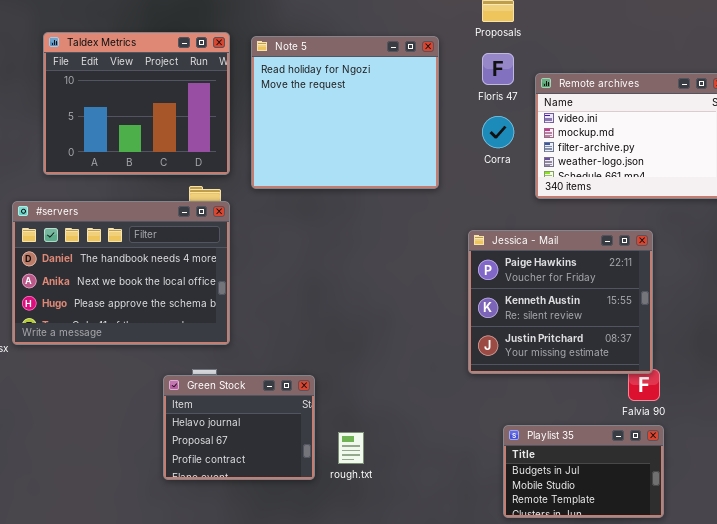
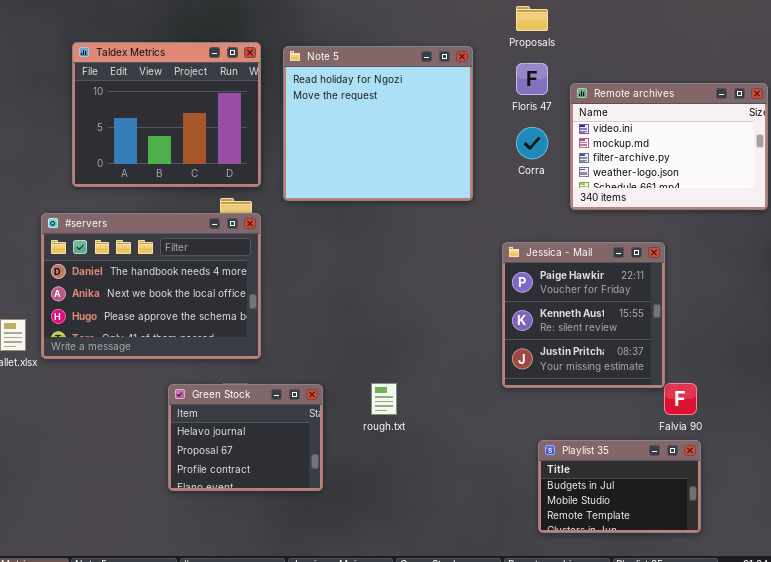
Jessica - Mail: [468,230,653,374] -> [502,242,665,388], resized
Green Stock: [163,375,315,480] -> [168,384,323,491], moved
rough.txt: [338,432,364,464] -> [371,383,397,415], moved

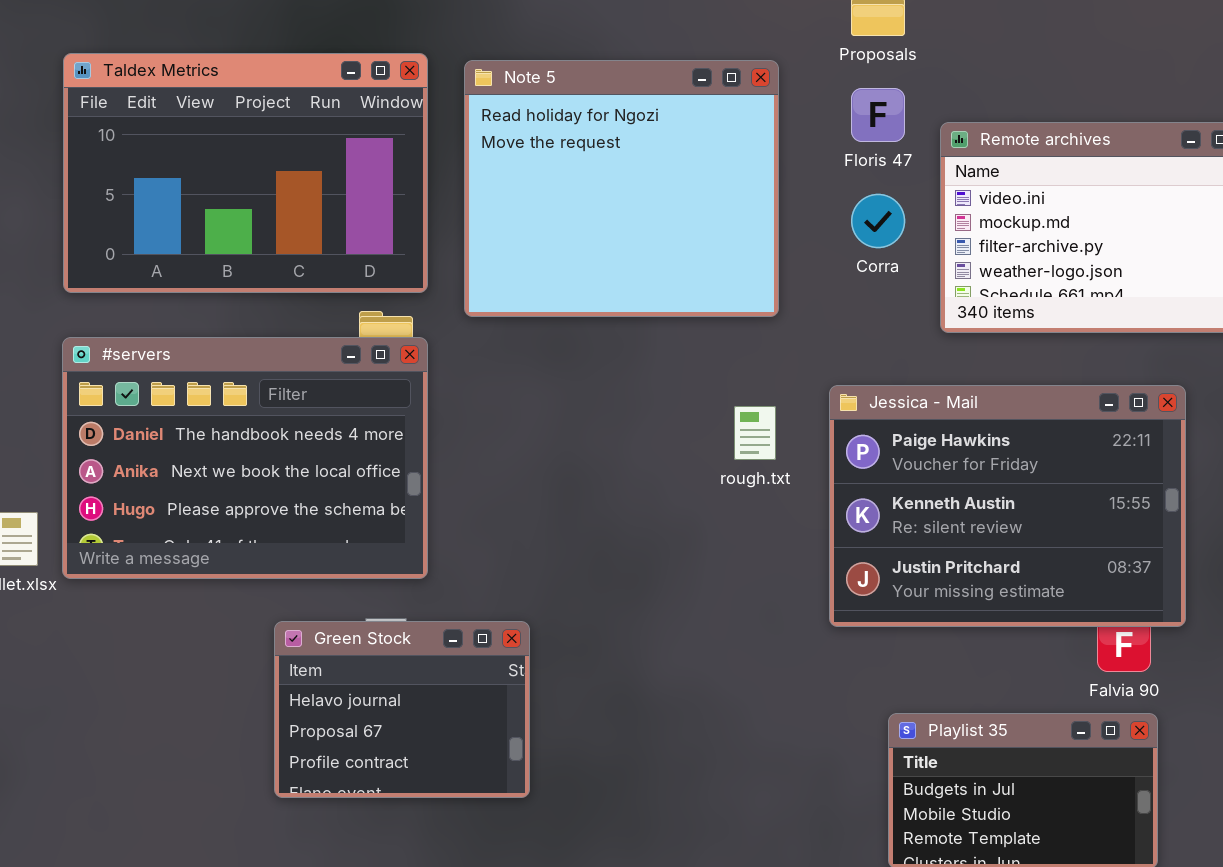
Taldex Metrics: [72,42,261,187] -> [63,53,428,293], resized
Jessica - Mail: [502,242,665,388] -> [829,385,1186,627], resized
rough.txt: [371,383,397,415] -> [734,406,776,460], moved

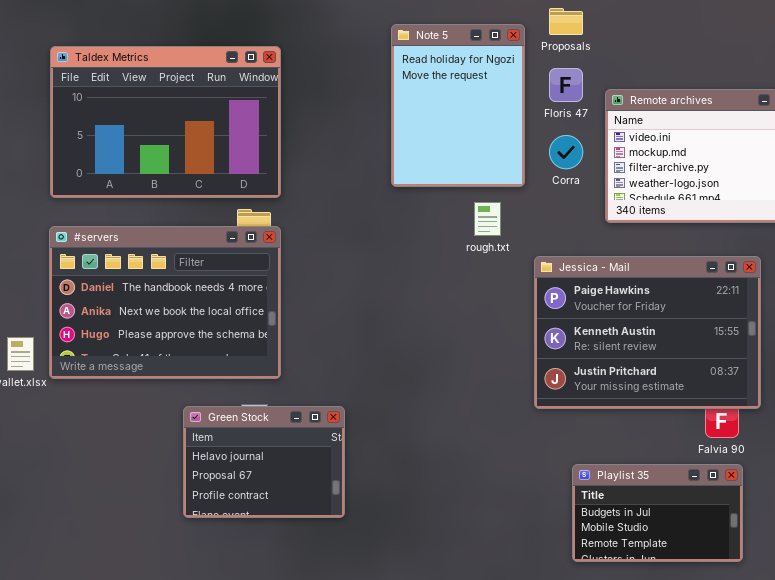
Note 5: [464,60,779,317] -> [391,24,525,187], moved, resized
rough.txt: [734,406,776,460] -> [474,202,501,236], moved

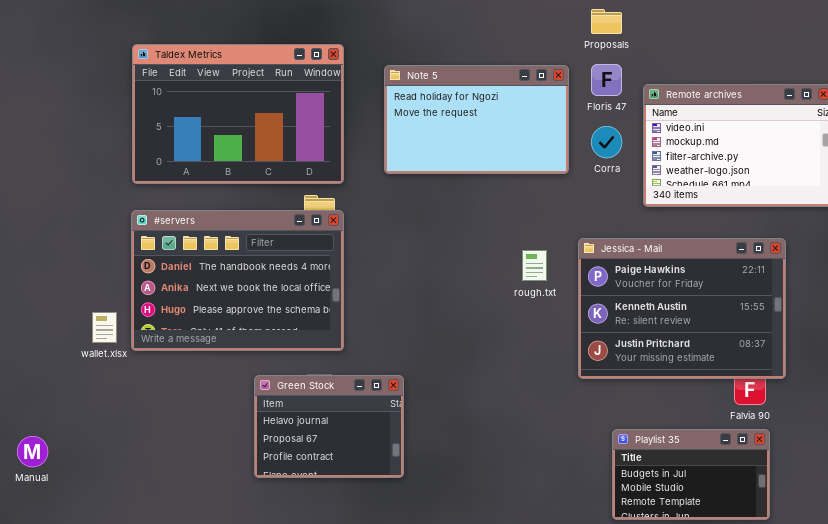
Note 5: [391,24,525,187] -> [384,65,569,174], resized
rough.txt: [474,202,501,236] -> [522,250,547,281], moved

